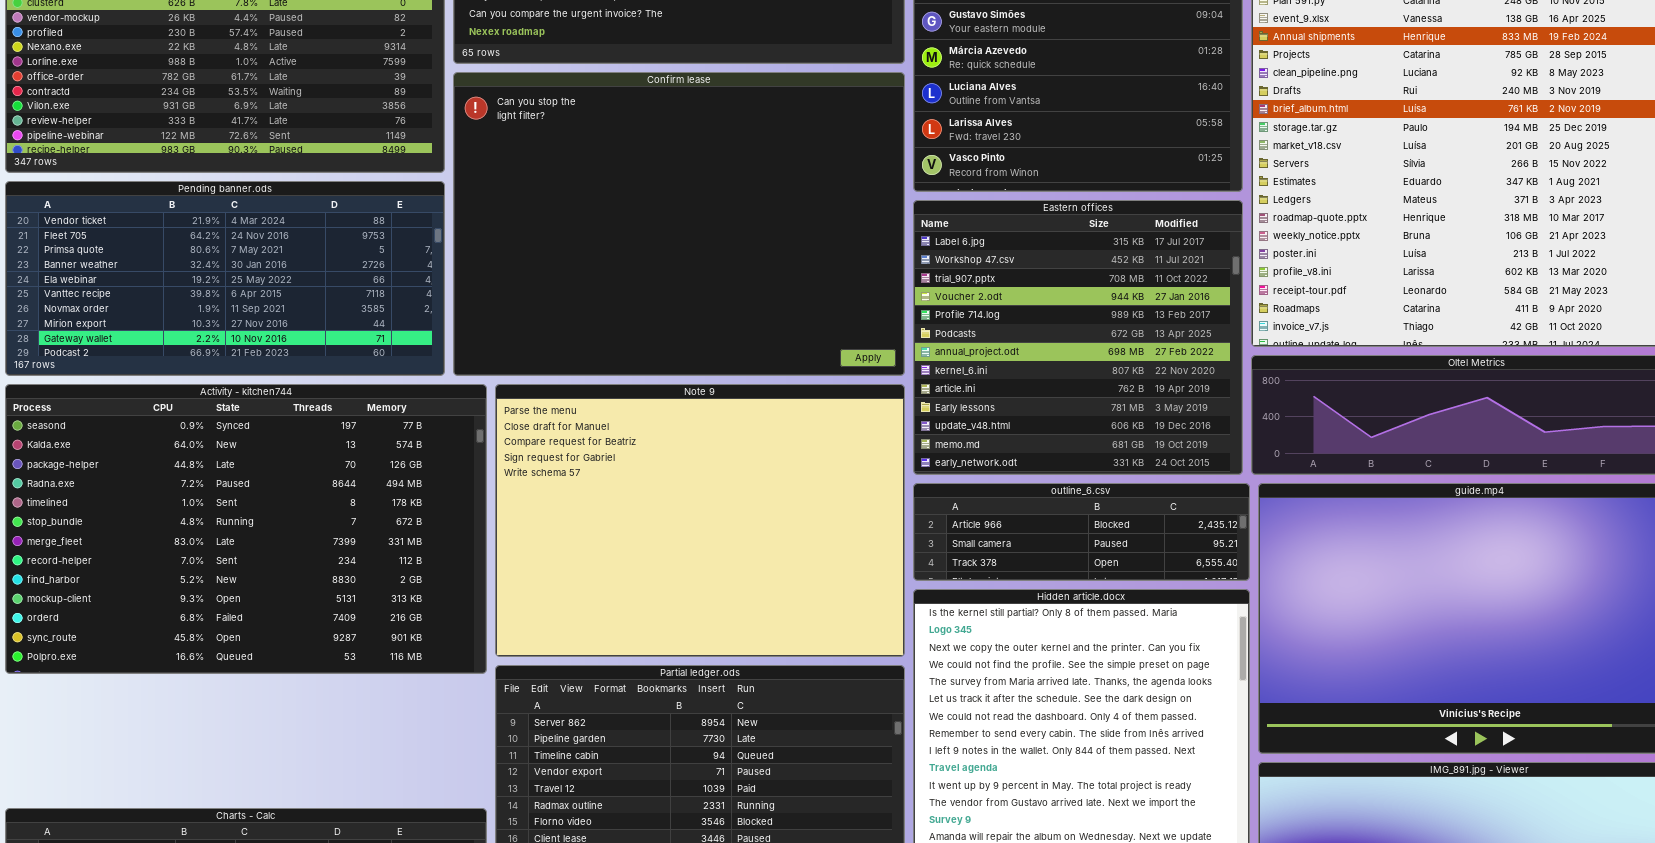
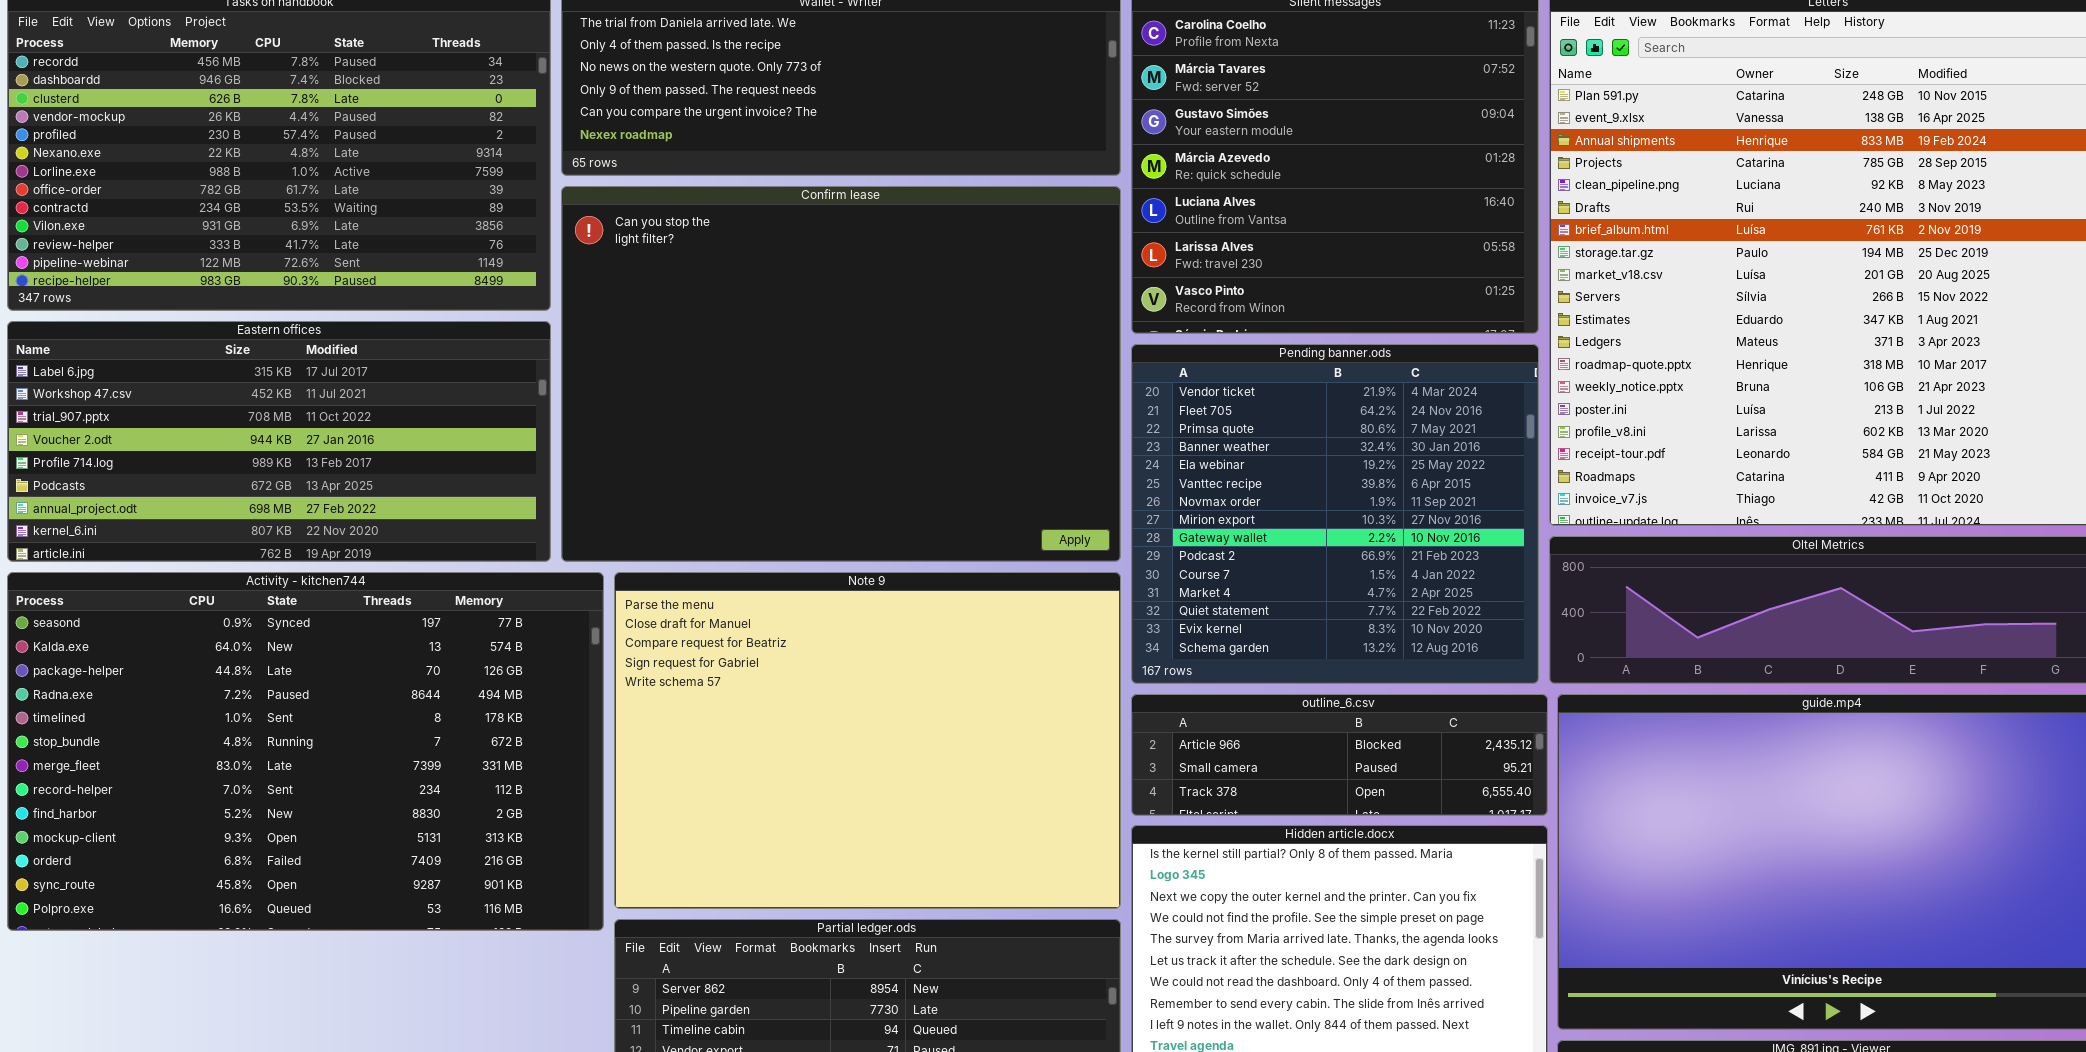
Pending banner.ods: [5,181,445,376] -> [1131,344,1539,684], moved, resized
Eastern offices: [913,200,1243,475] -> [7,321,551,562], moved, resized

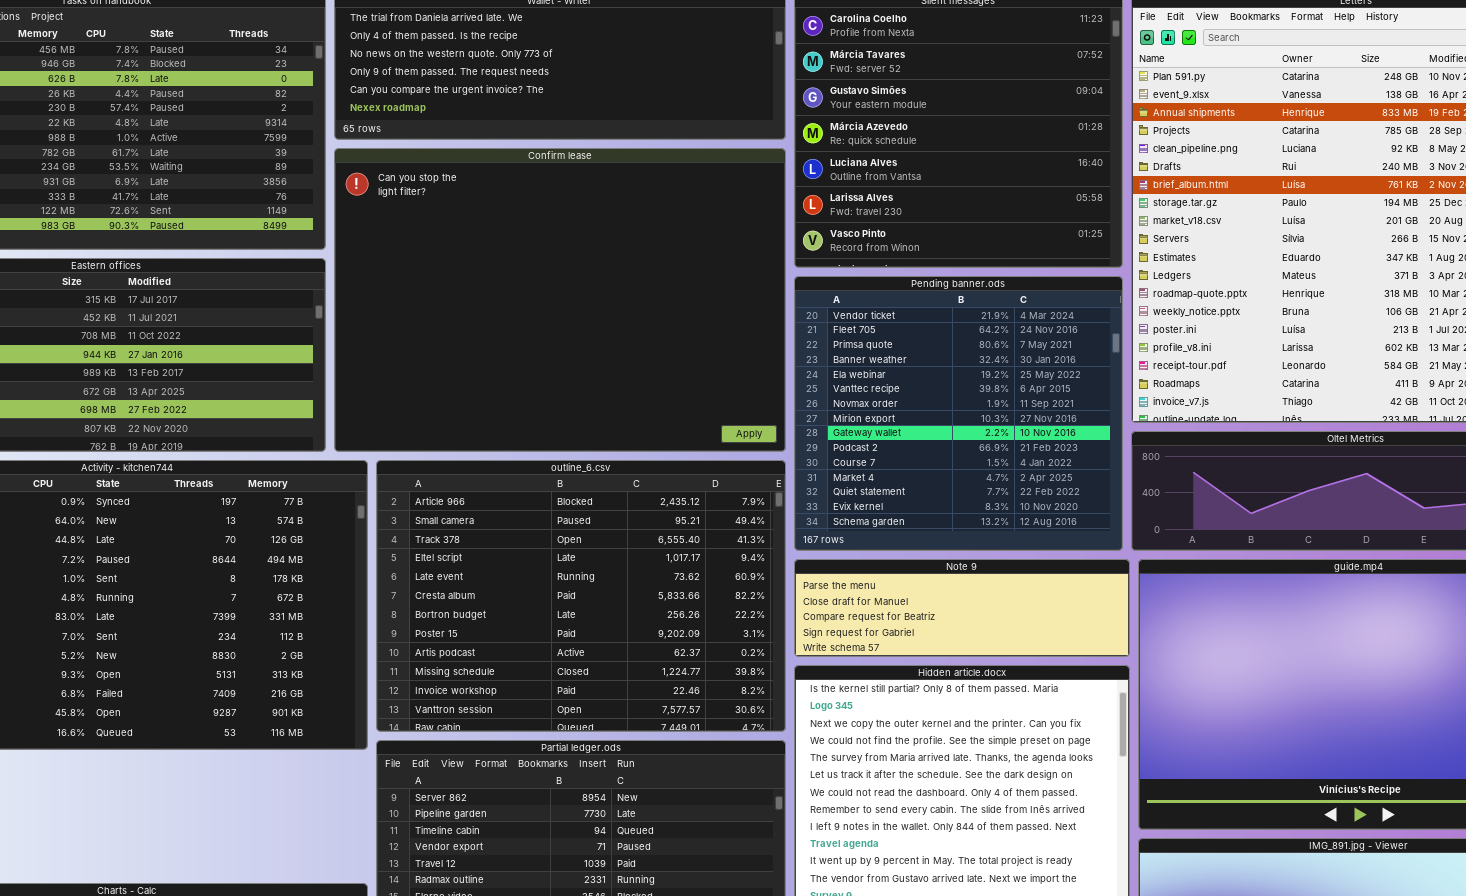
Note 9: [614,572,1121,909] -> [794,559,1130,657], moved, resized
outline_6.csv: [1131,694,1548,816] -> [376,460,786,732], moved, resized

